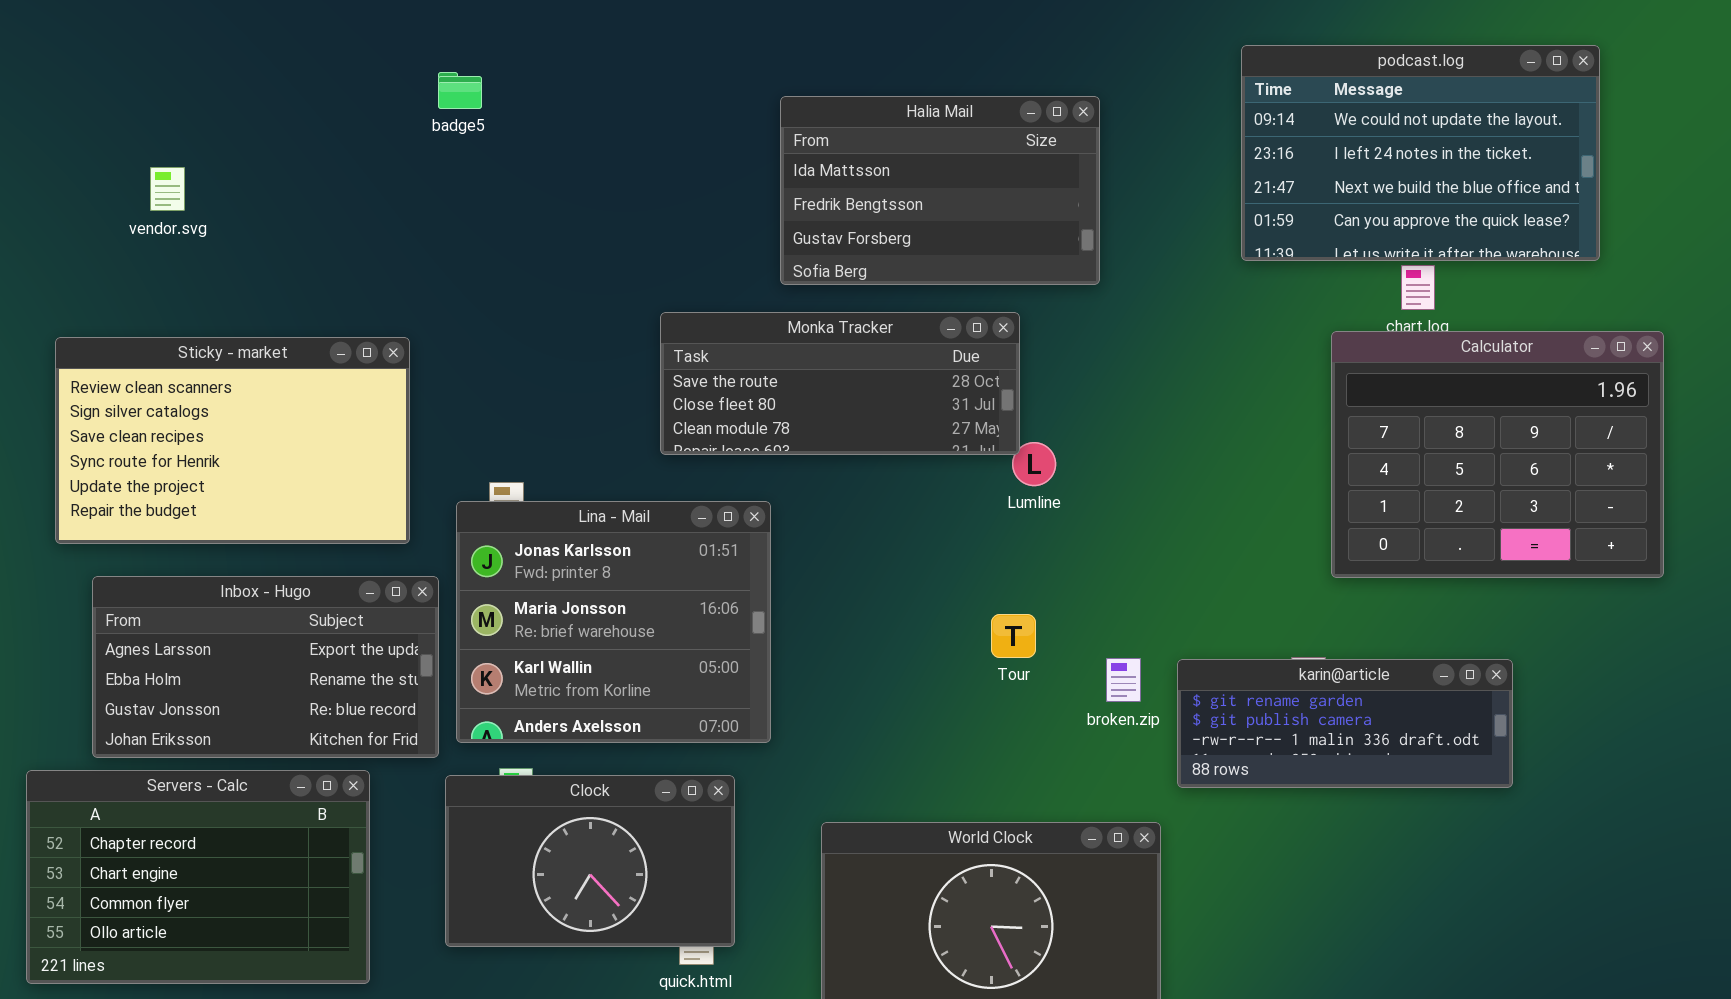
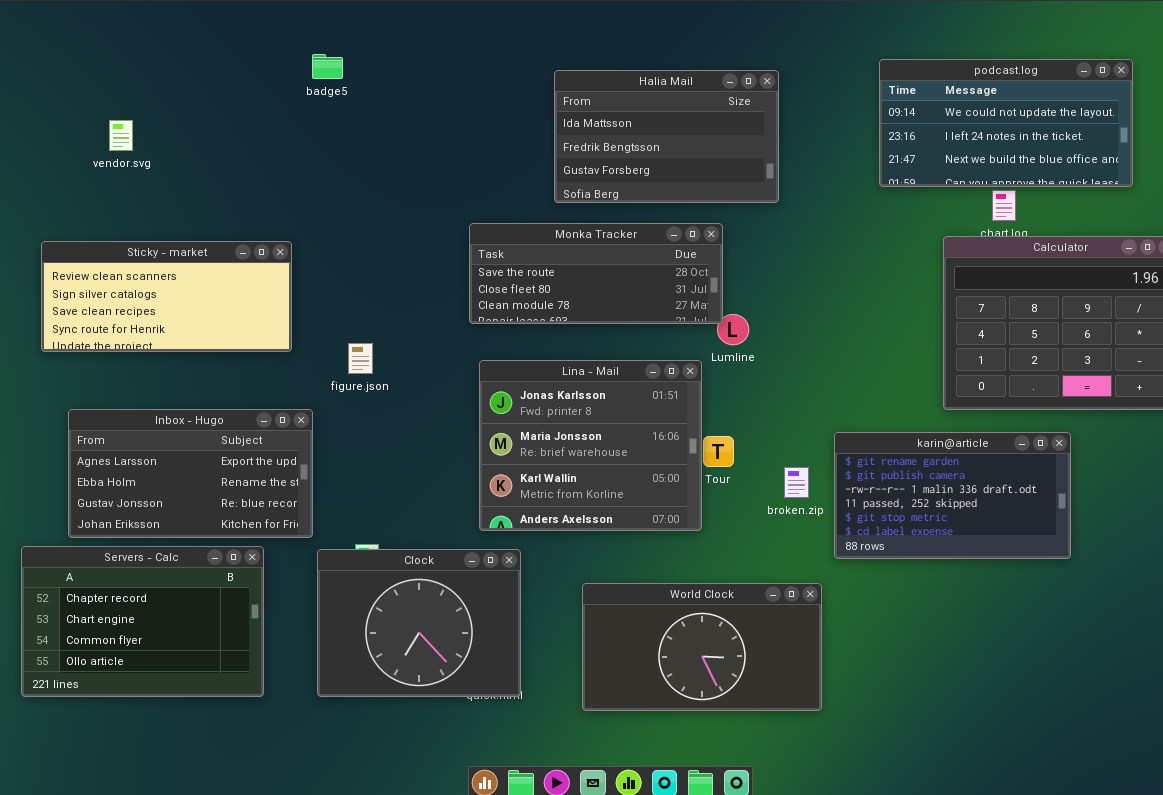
podcast.log: [1241,45,1600,261] -> [879,59,1133,187], resized
Sticky - market: [55,337,410,544] -> [41,241,292,352], resized
Lina - Mail: [456,501,771,743] -> [479,360,702,531], moved
karin@article: [1177,659,1513,788] -> [834,432,1071,559], resized
Clock: [445,775,735,947] -> [317,549,521,697], resized

